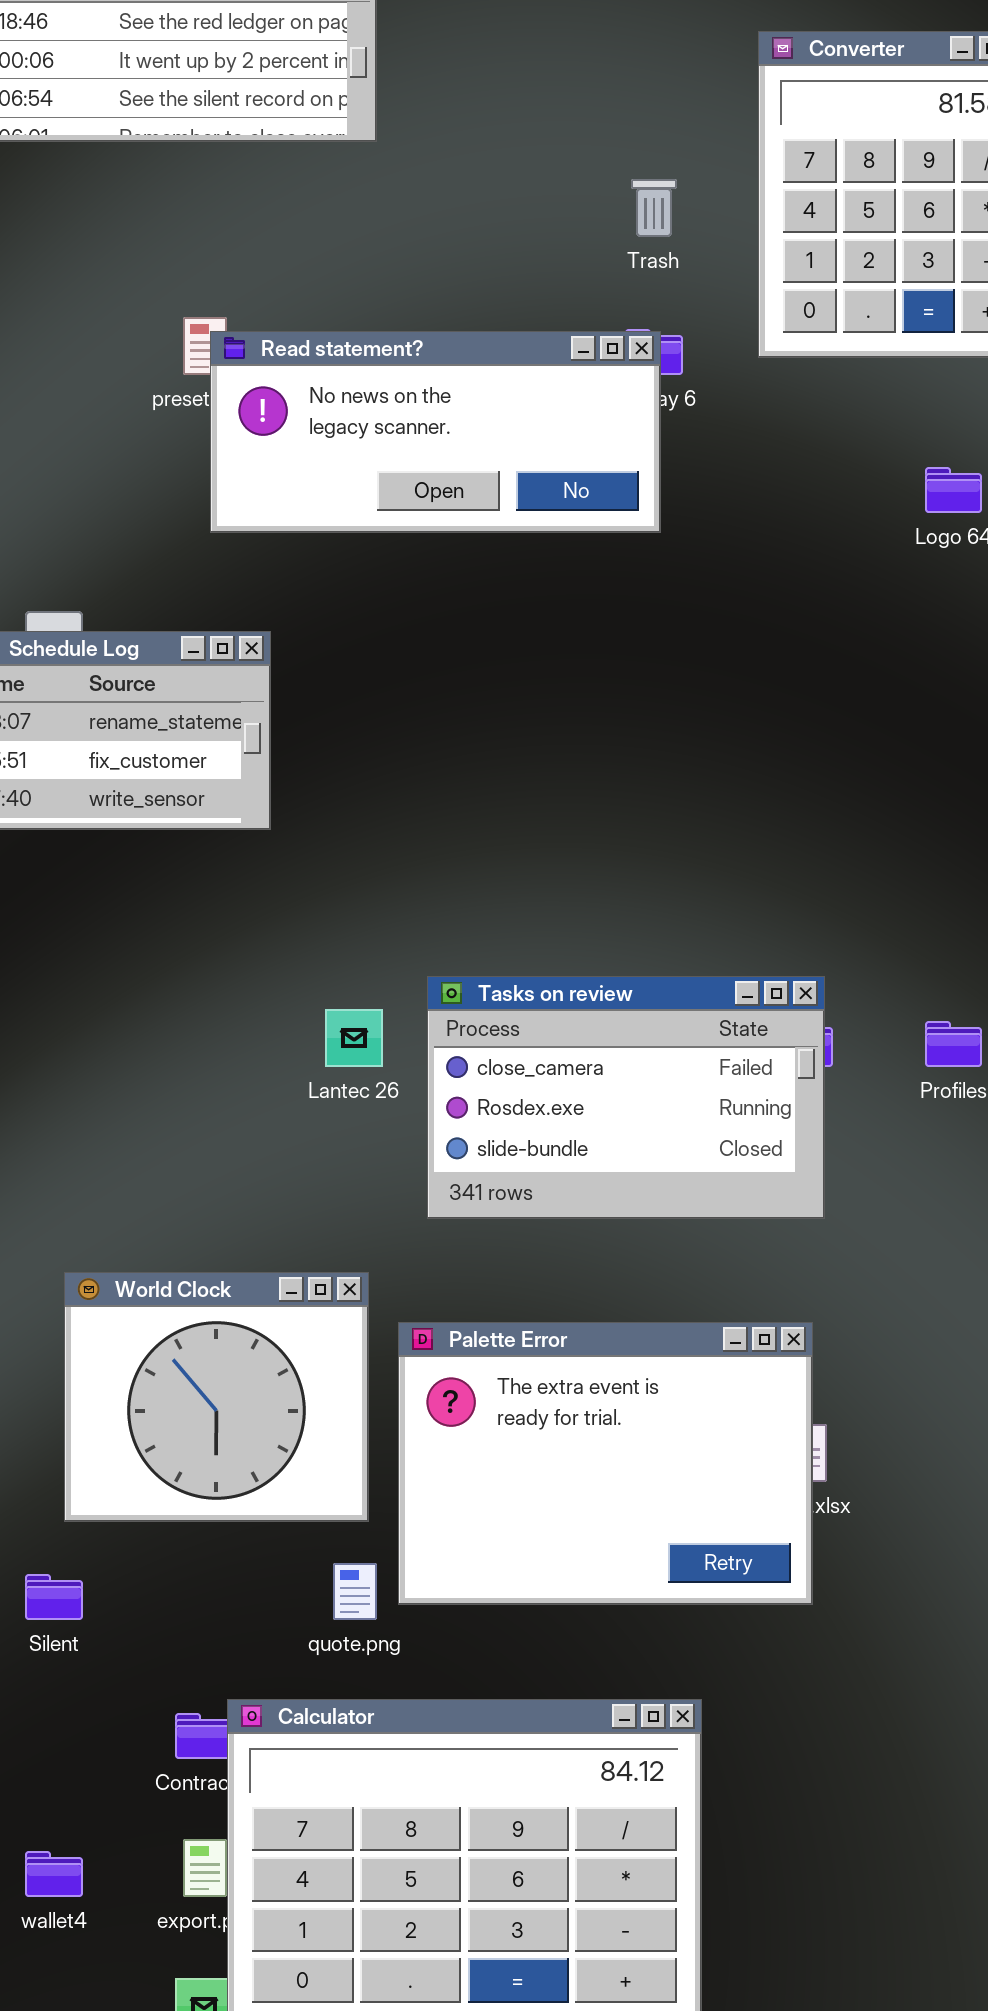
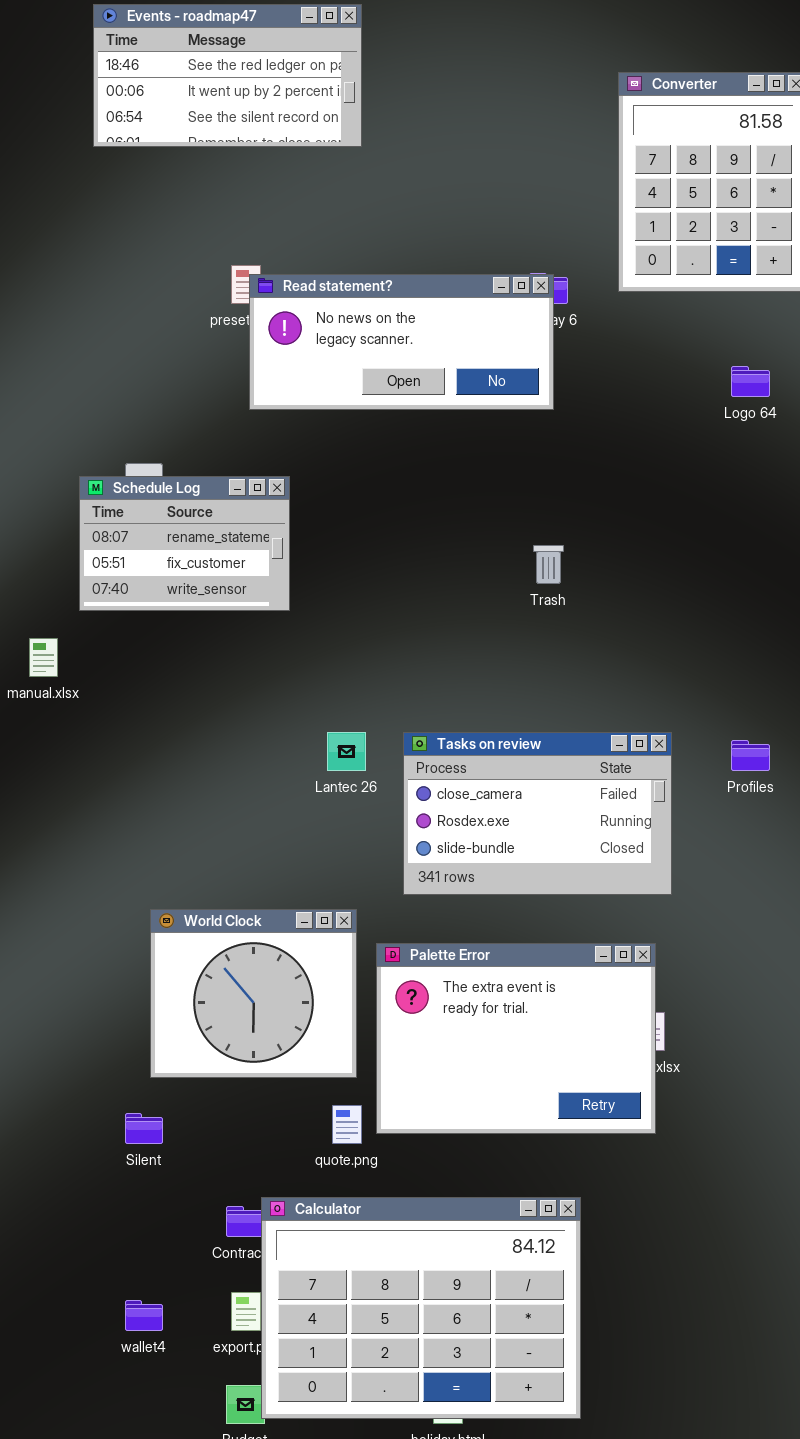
Trash: [631,179,677,237] -> [533,545,564,584], moved
Tasks on review: [427,976,825,1219] -> [403,732,672,895], moved

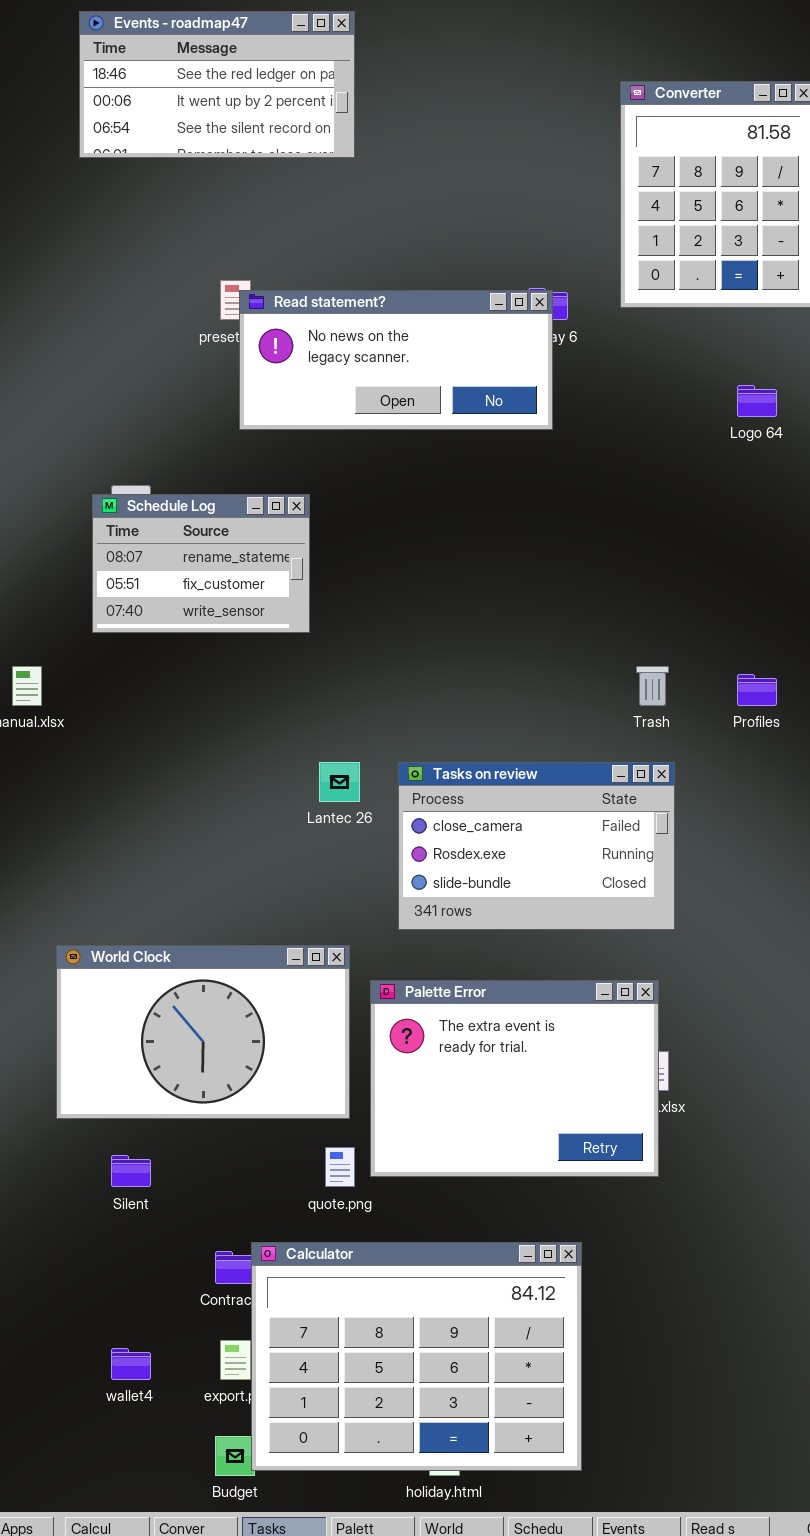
Schedule Log: [79,476,290,611] -> [92,494,310,633], moved
Trash: [533,545,564,584] -> [636,666,669,706], moved
Profiles: [731,740,770,771] -> [737,674,777,706], moved
World Clock: [150,909,357,1078] -> [56,945,350,1119], resized

